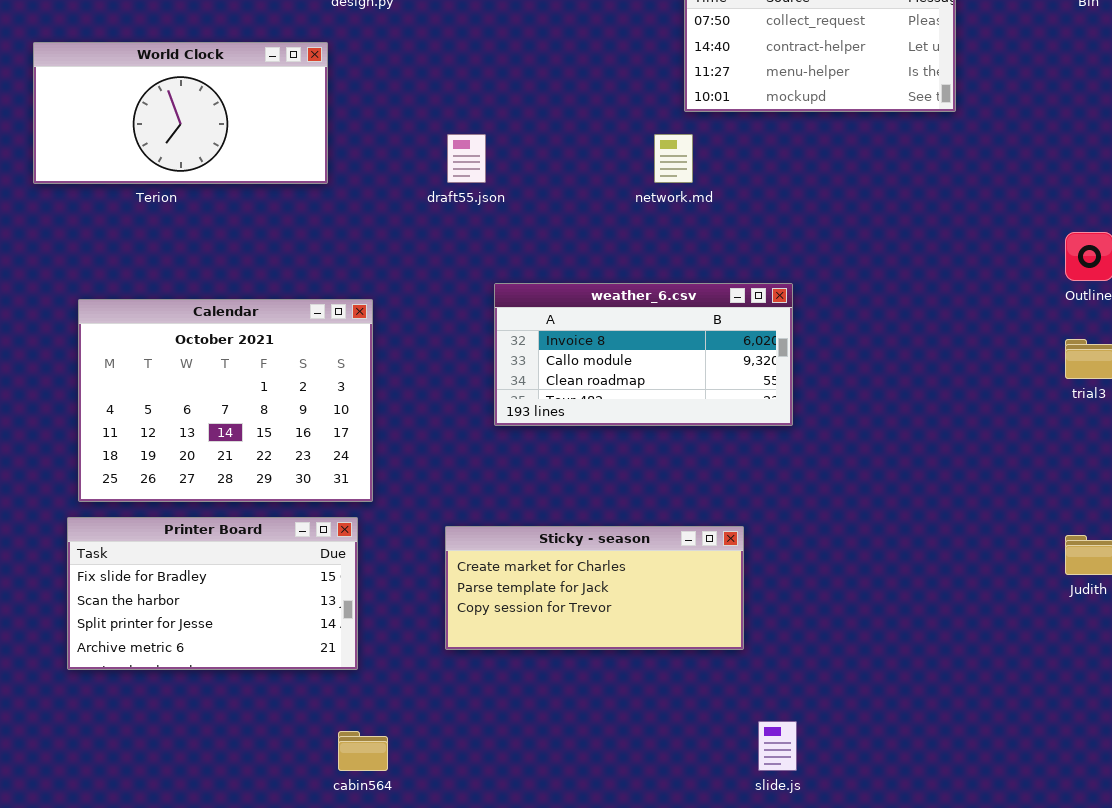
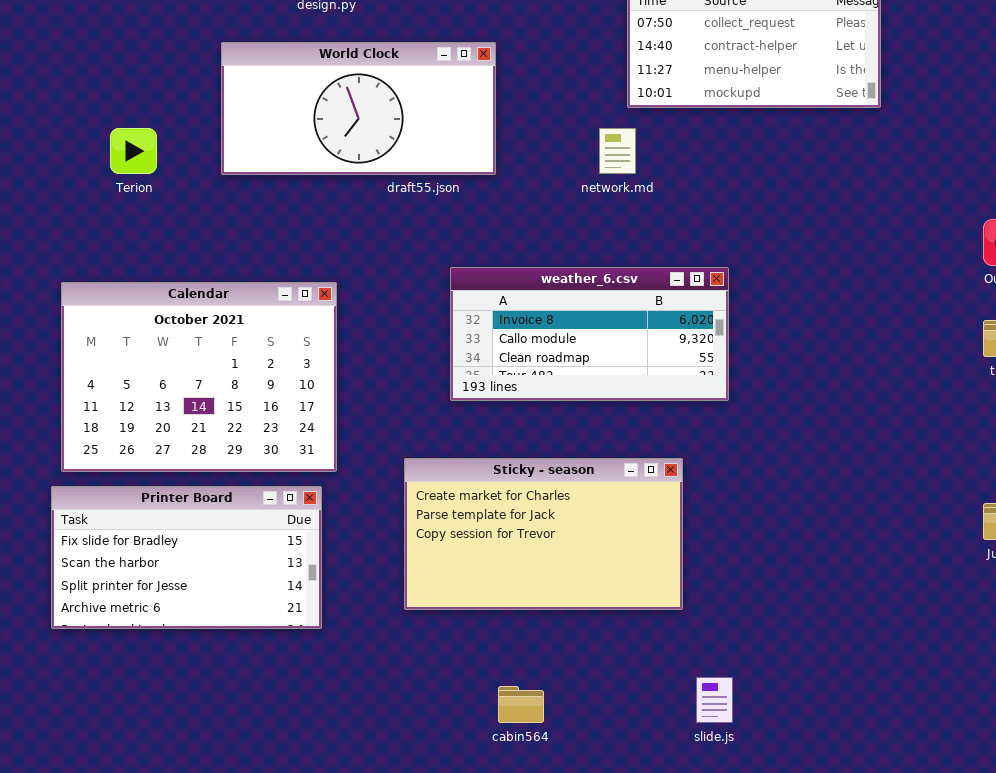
World Clock: [33,42,328,184] -> [221,42,496,175], moved
Sticky - season: [445,526,744,650] -> [404,458,683,610], resized
cabin564: [338,731,388,771] -> [498,686,544,723], moved

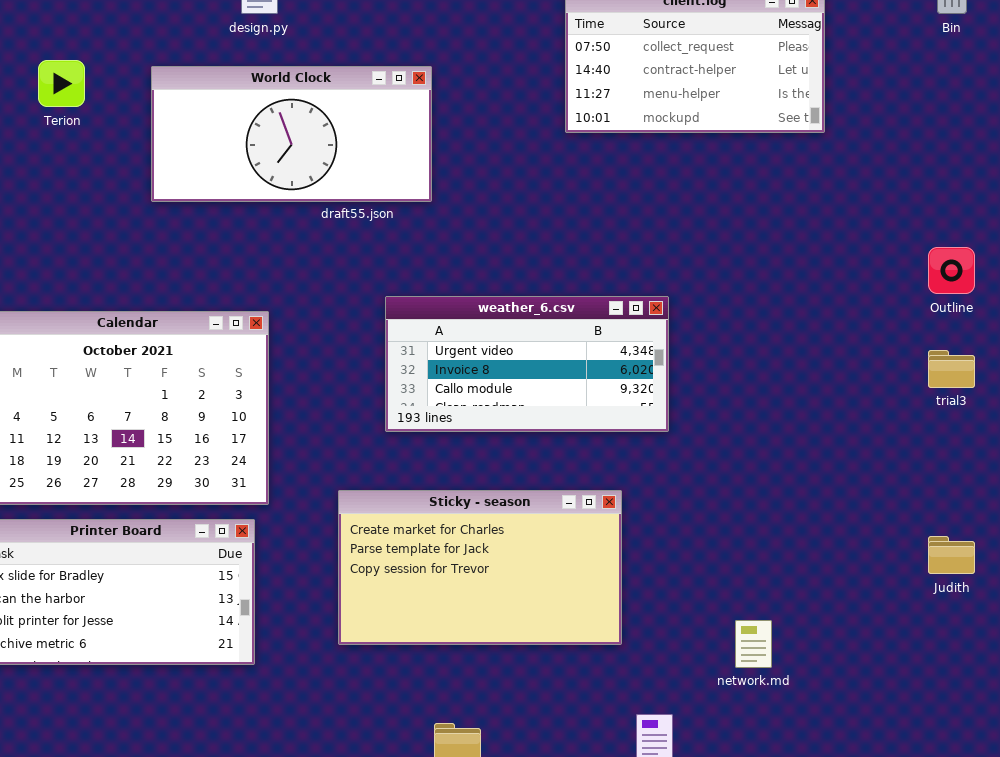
Terion: [110,128,157,174] -> [38,60,85,107], moved
network.md: [599,128,636,174] -> [735,620,772,668], moved
weather_6.csv: [450,267,729,401] -> [385,296,669,432], scrolled up 1 row

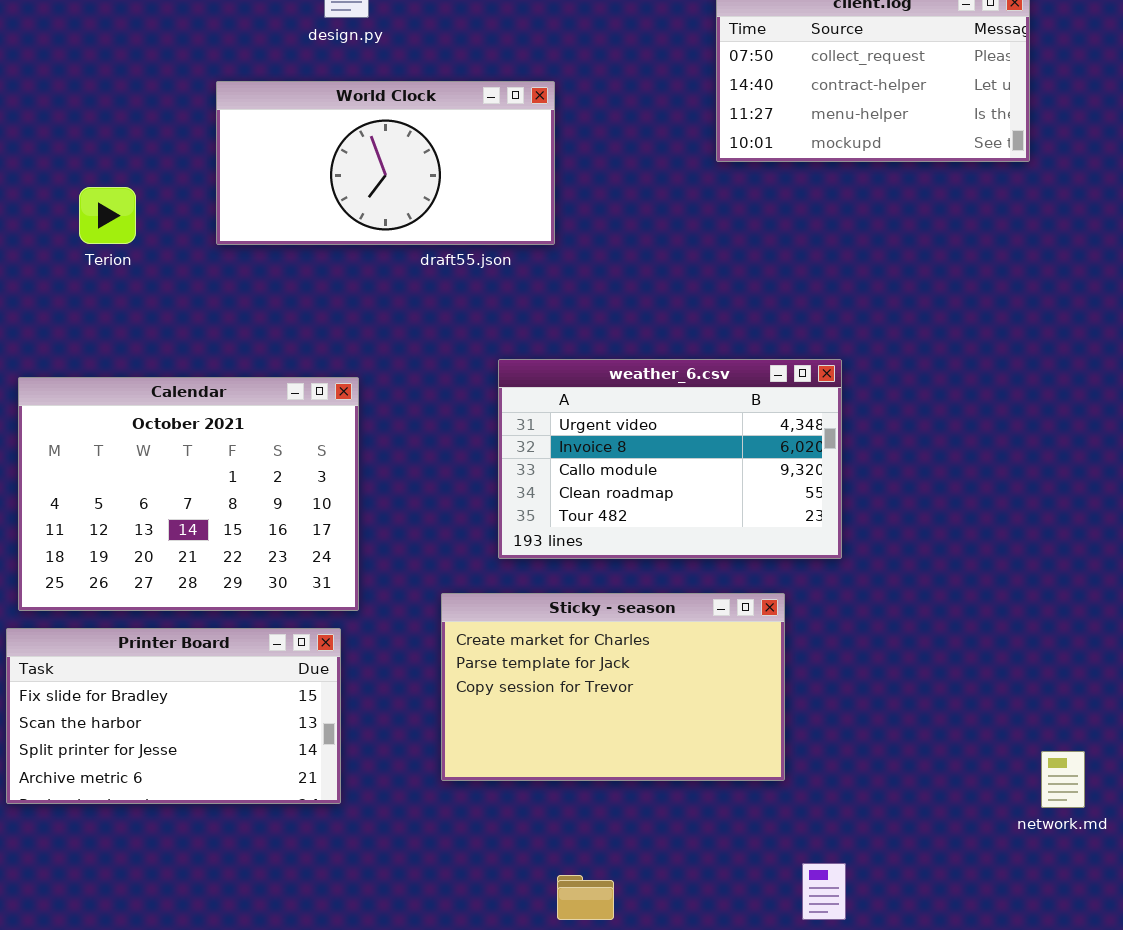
Terion: [38,60,85,107] -> [79,187,136,244], moved
weather_6.csv: [385,296,669,432] -> [498,359,842,559], resized
network.md: [735,620,772,668] -> [1041,751,1085,808], moved

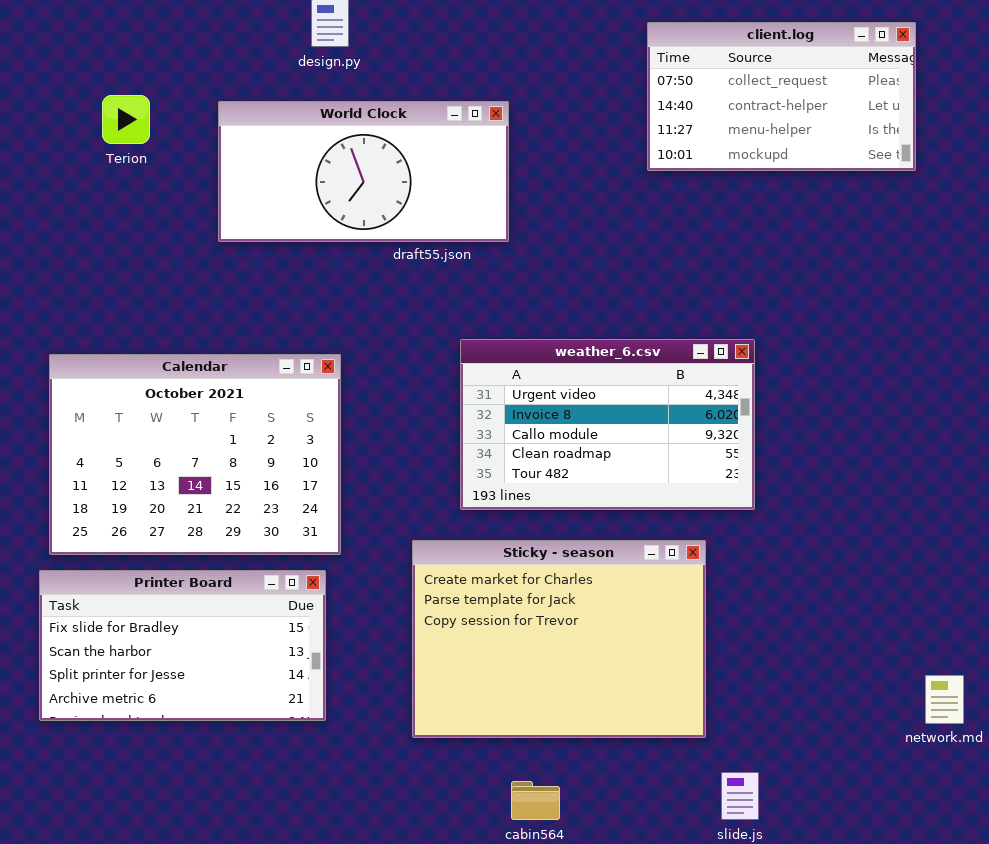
Terion: [79,187,136,244] -> [102,95,150,144], moved
Sticky - season: [441,593,785,781] -> [412,540,706,738], resized

